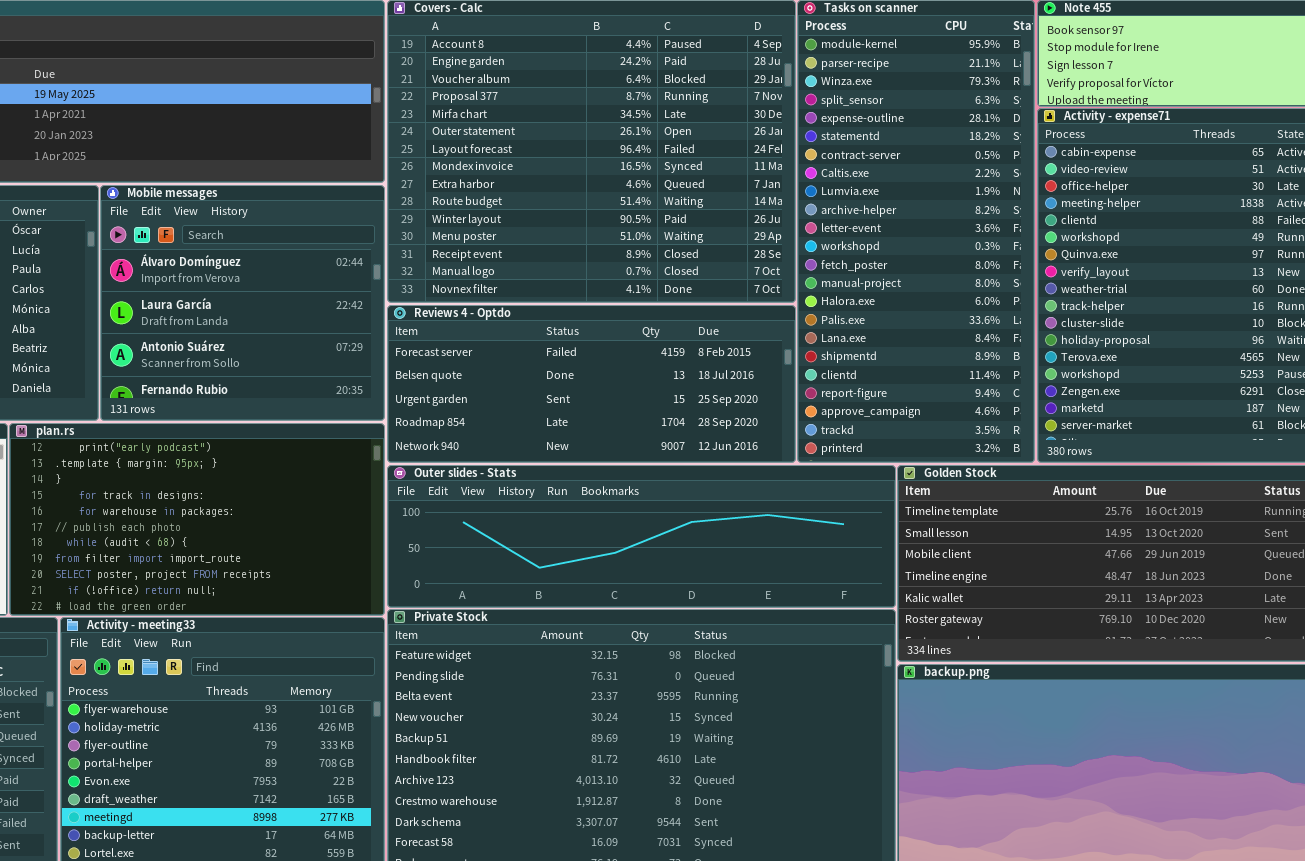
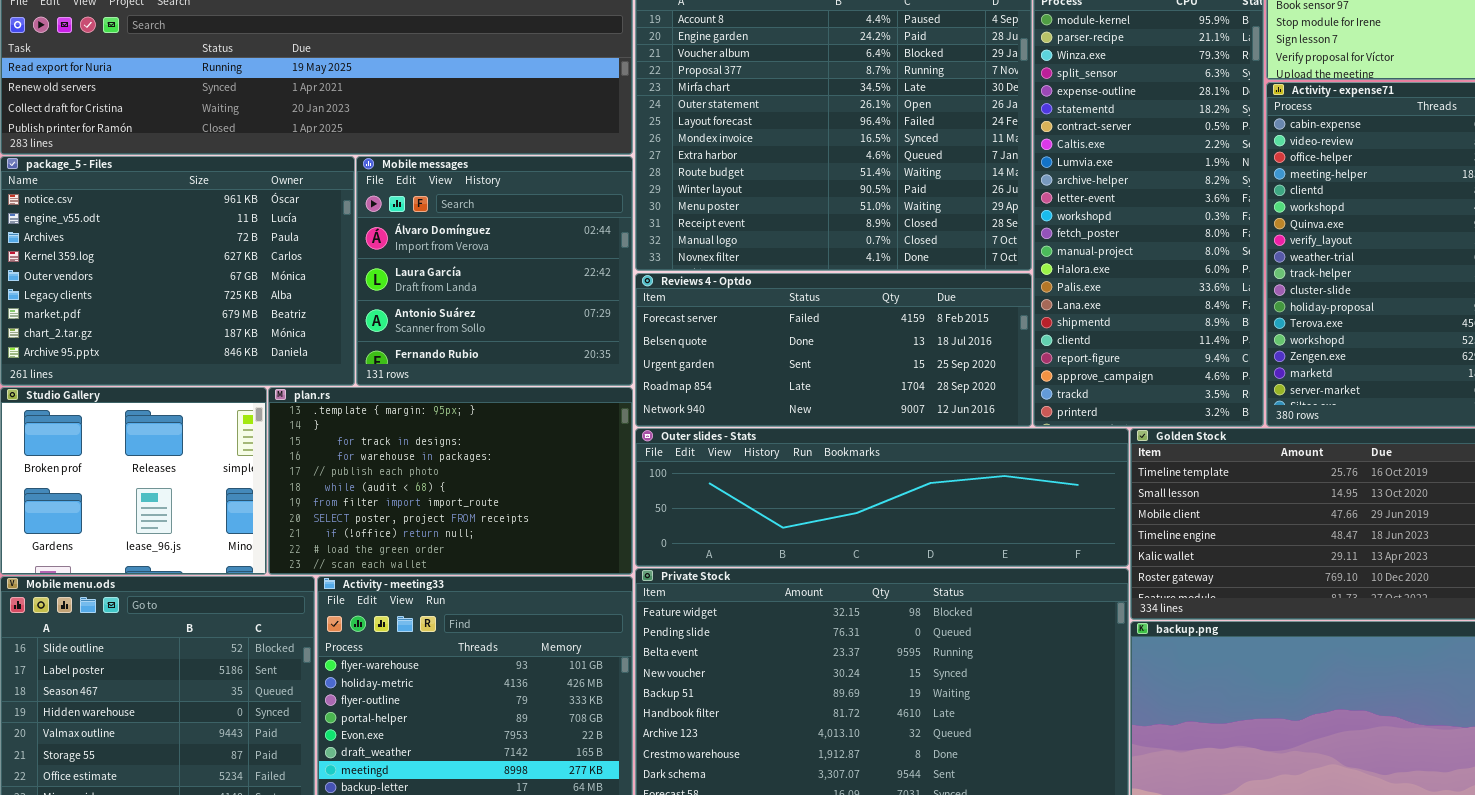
plan.rs: [9,423,385,616] -> [268,387,633,575], scrolled down 1 row

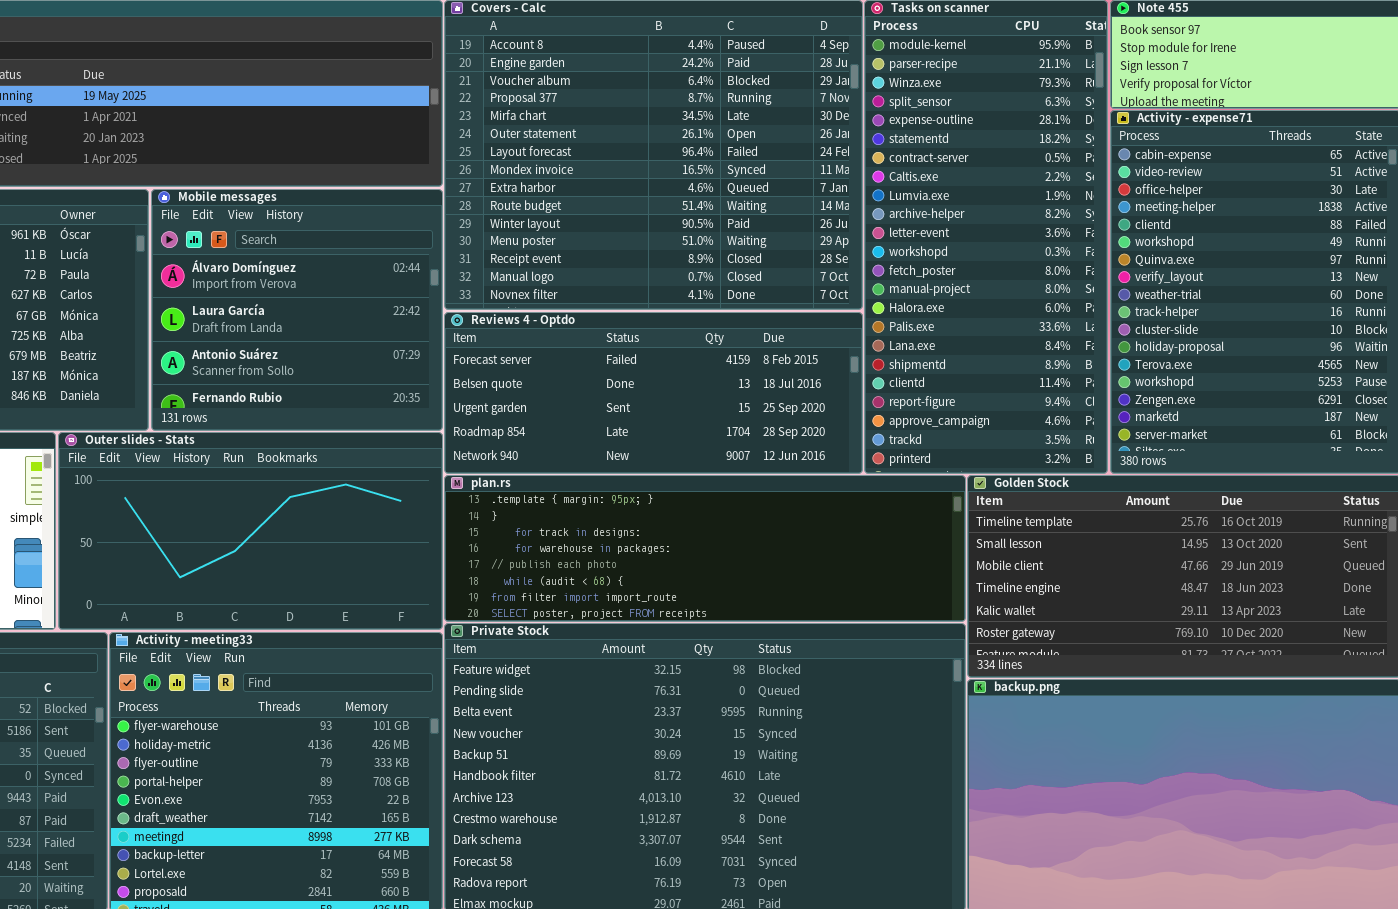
plan.rs: [268,387,633,575] -> [444,475,966,622], moved, resized
Outer slides - Stats: [635,428,1129,567] -> [58,432,443,630], moved, resized

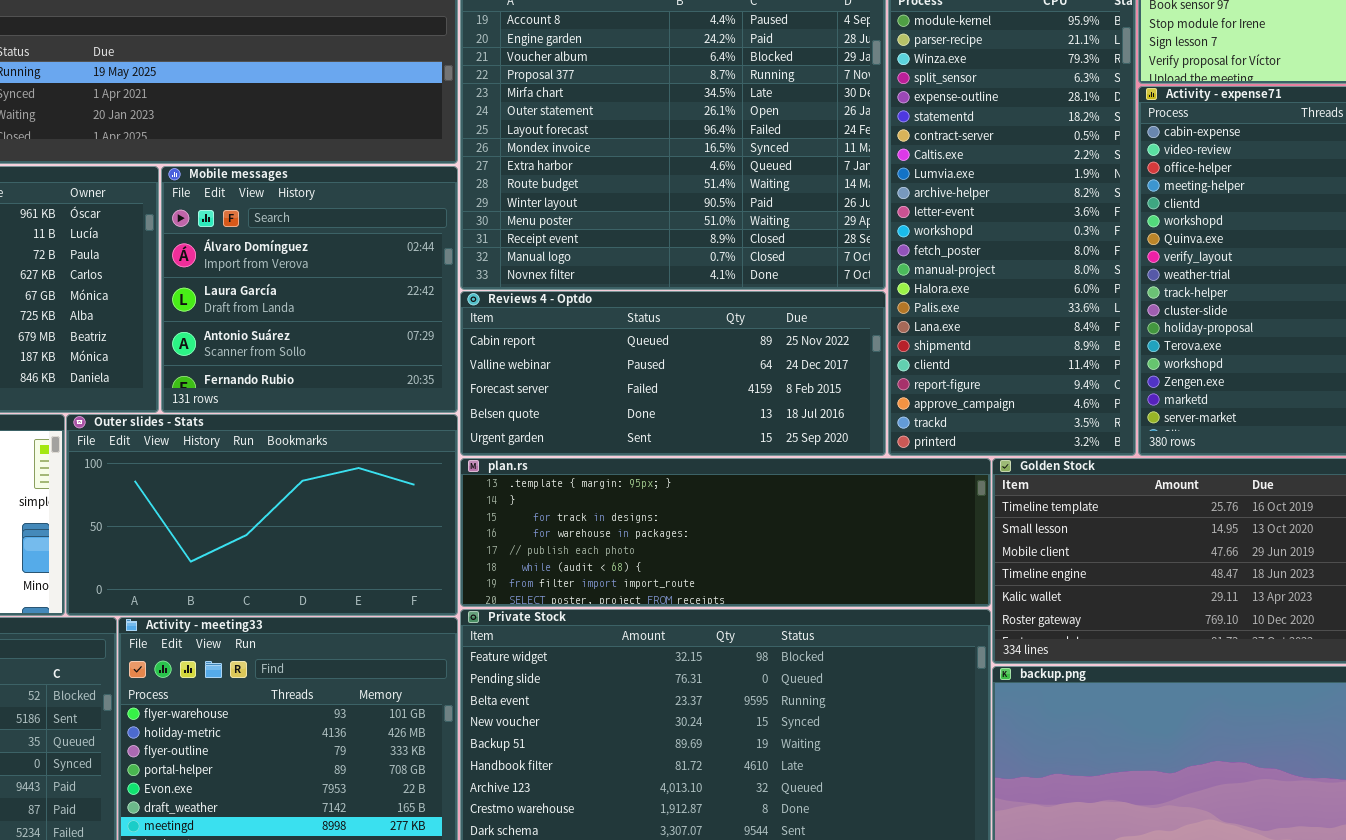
Reviews 4 - Optdo: [444,312,863,474] -> [460,291,886,456], scrolled up 2 rows

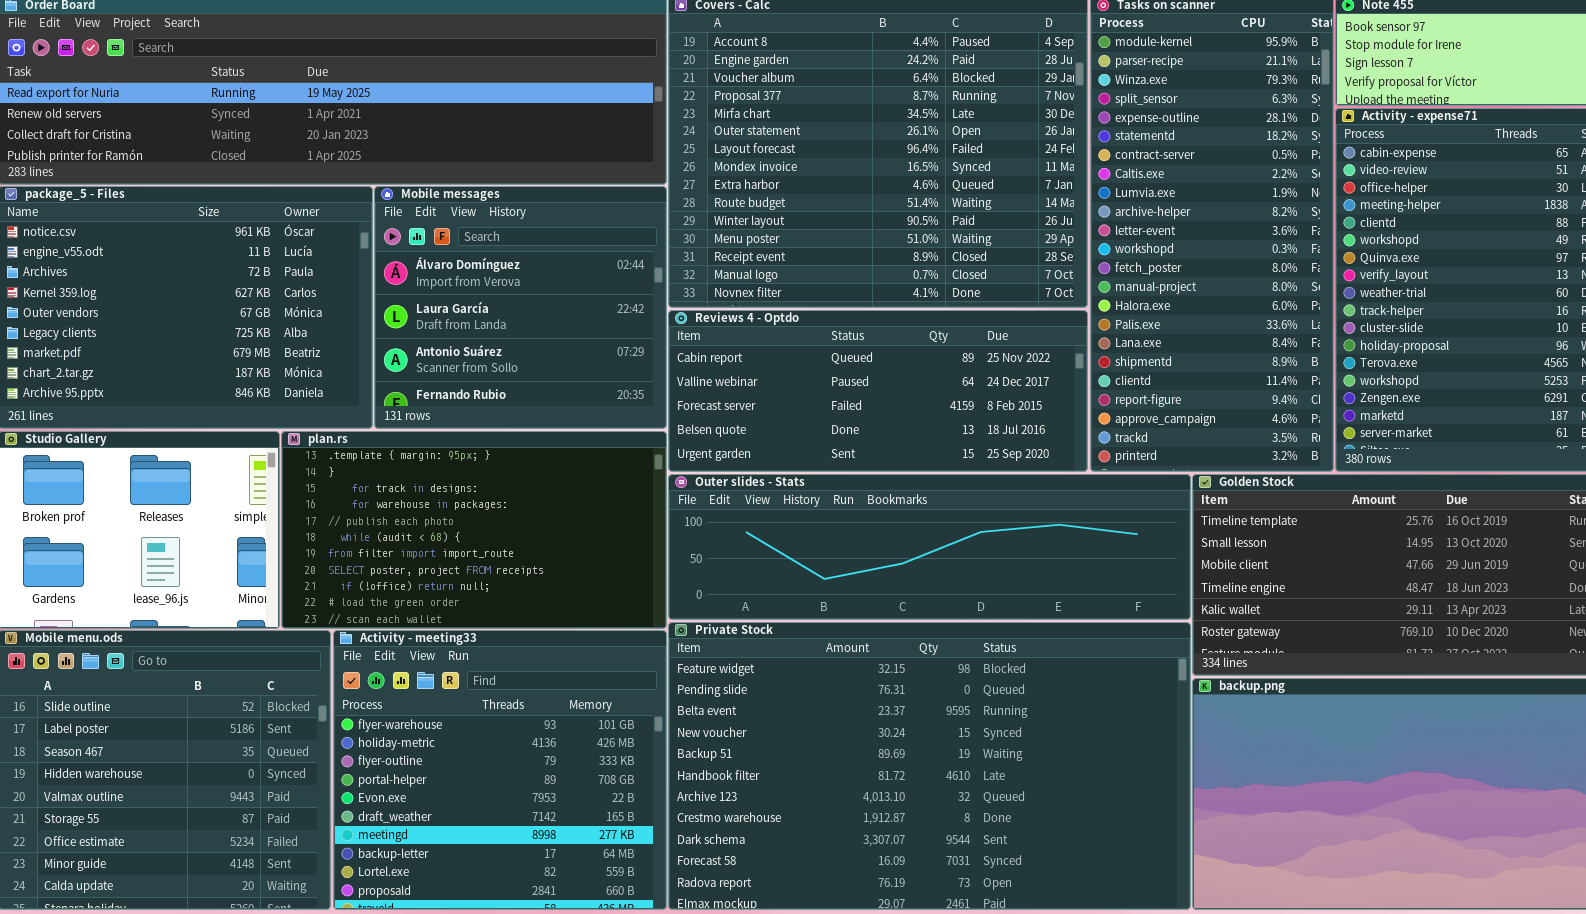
Outer slides - Stats: [66,414,458,616] -> [668,474,1191,620], moved, resized
plan.rs: [460,458,991,607] -> [281,431,667,629], moved, resized

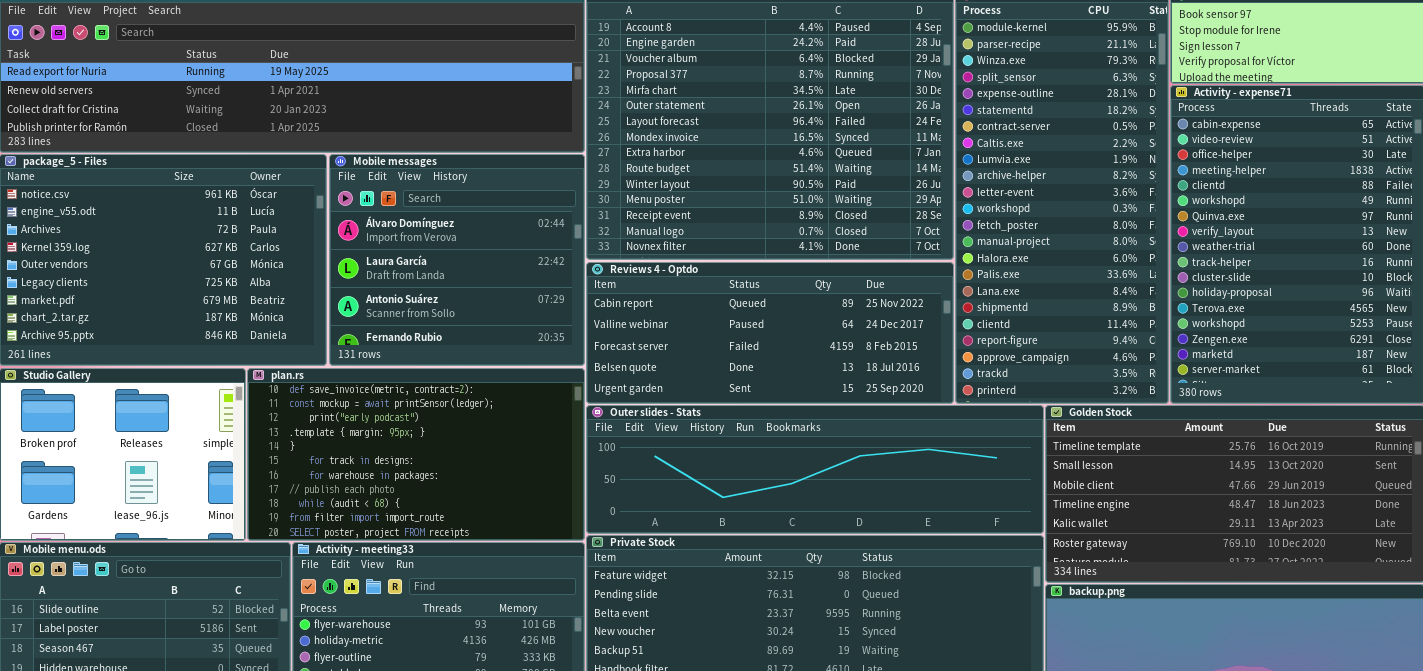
plan.rs: [281,431,667,629] -> [247,368,585,541], scrolled up 3 rows

